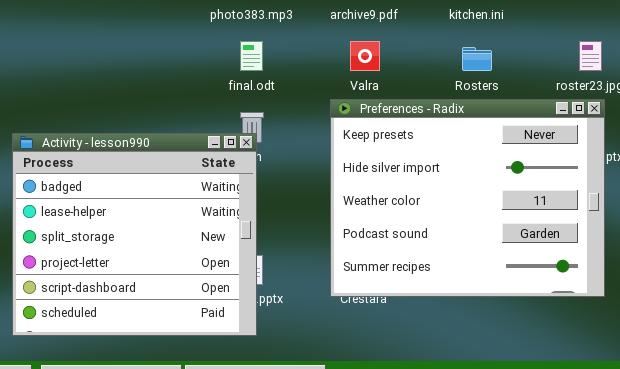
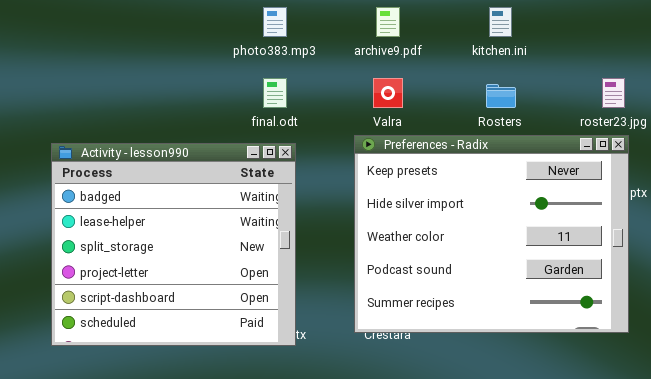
Activity - lesson990: [12,133,257,336] -> [51,143,296,346], moved

